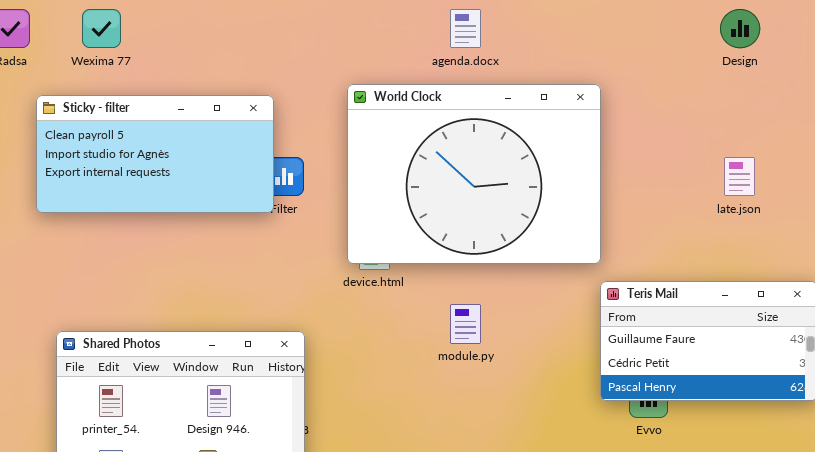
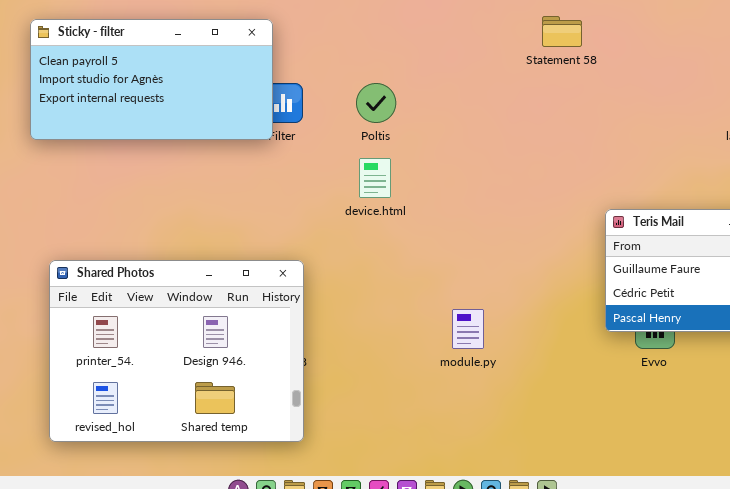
World Clock: [347,84,601,264] -> none, closed
module.py: [450,304,481,344] -> [452,309,484,349], moved

